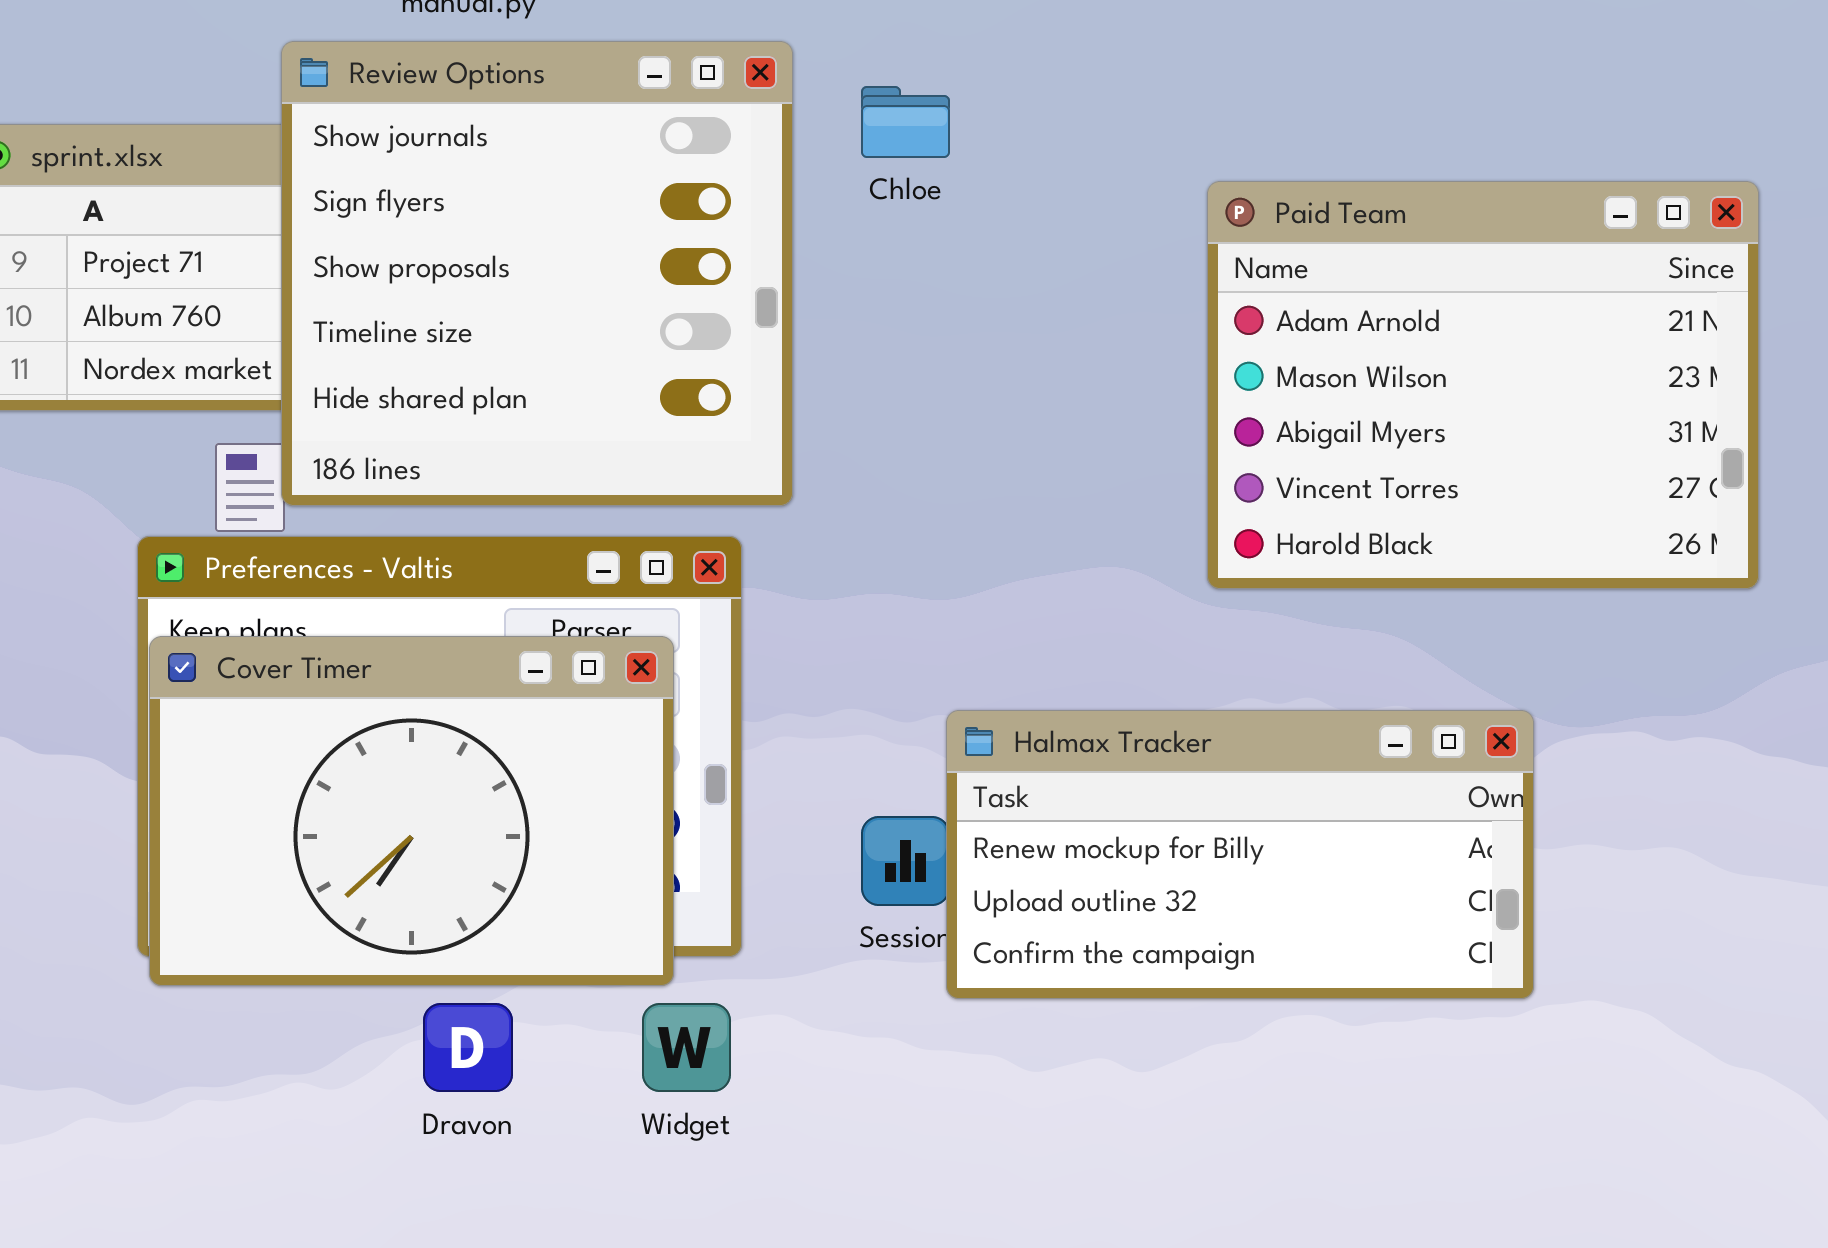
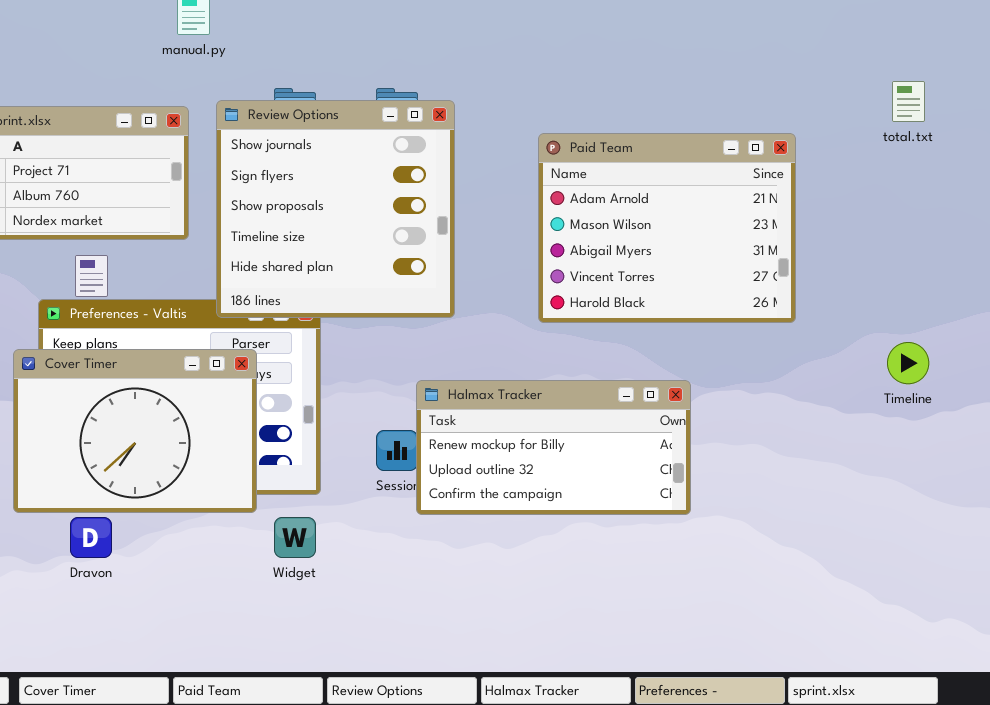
Review Options: [281,41,793,506] -> [216,100,455,318], moved
Cover Timer: [149,636,674,986] -> [13,349,257,513], moved
Dravon: [423,1003,513,1092] -> [70,517,112,558], moved

